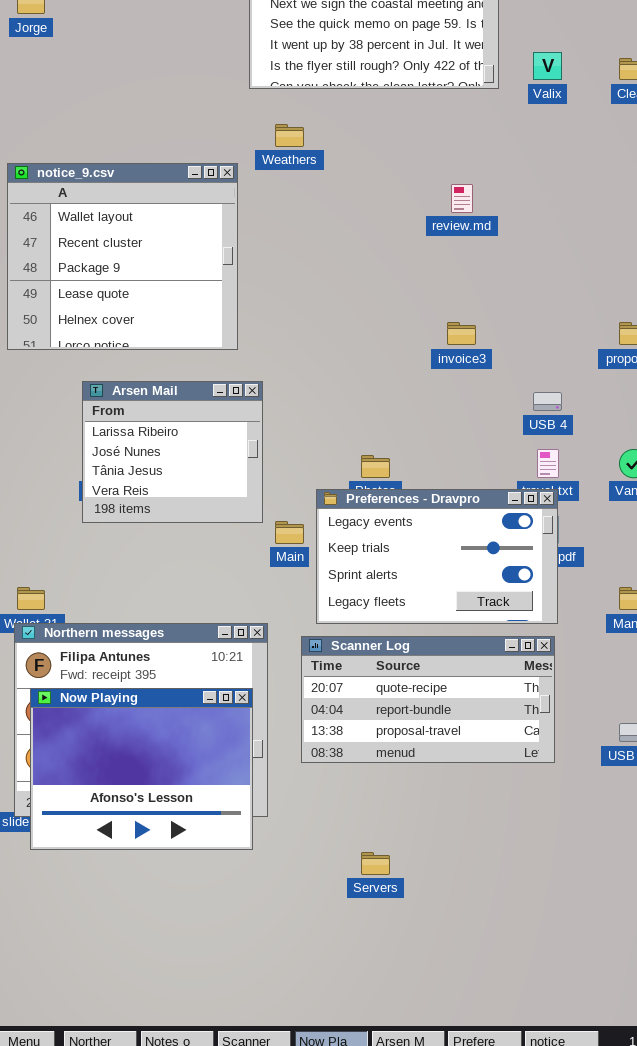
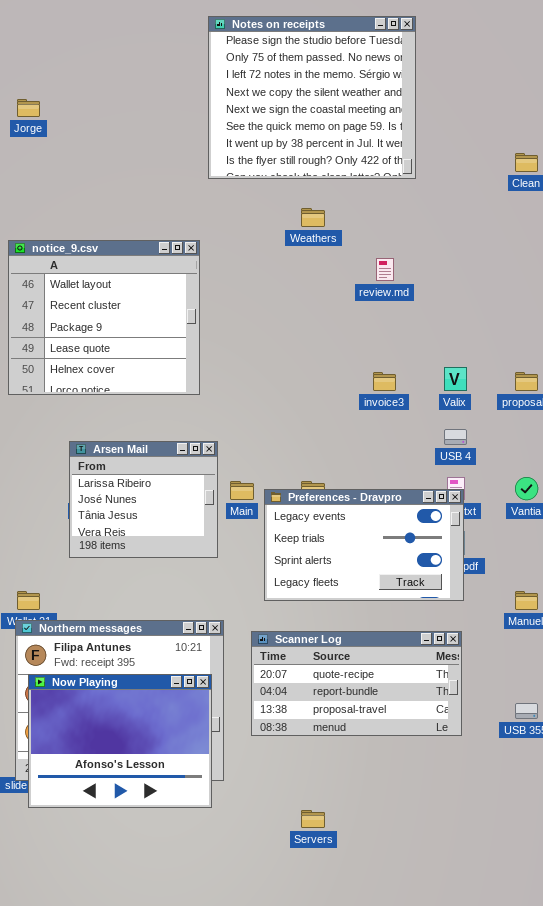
Valix: [533,52,562,80] -> [444,367,467,391], moved
Weathers: [275,124,304,147] -> [301,208,325,227], moved
Arsen Mail: [82,381,263,523] -> [69,441,218,558], moved
Preferences - Dravpro: [316,489,558,624] -> [264,489,464,601], moved
Main: [275,521,304,544] -> [230,481,254,500], moved

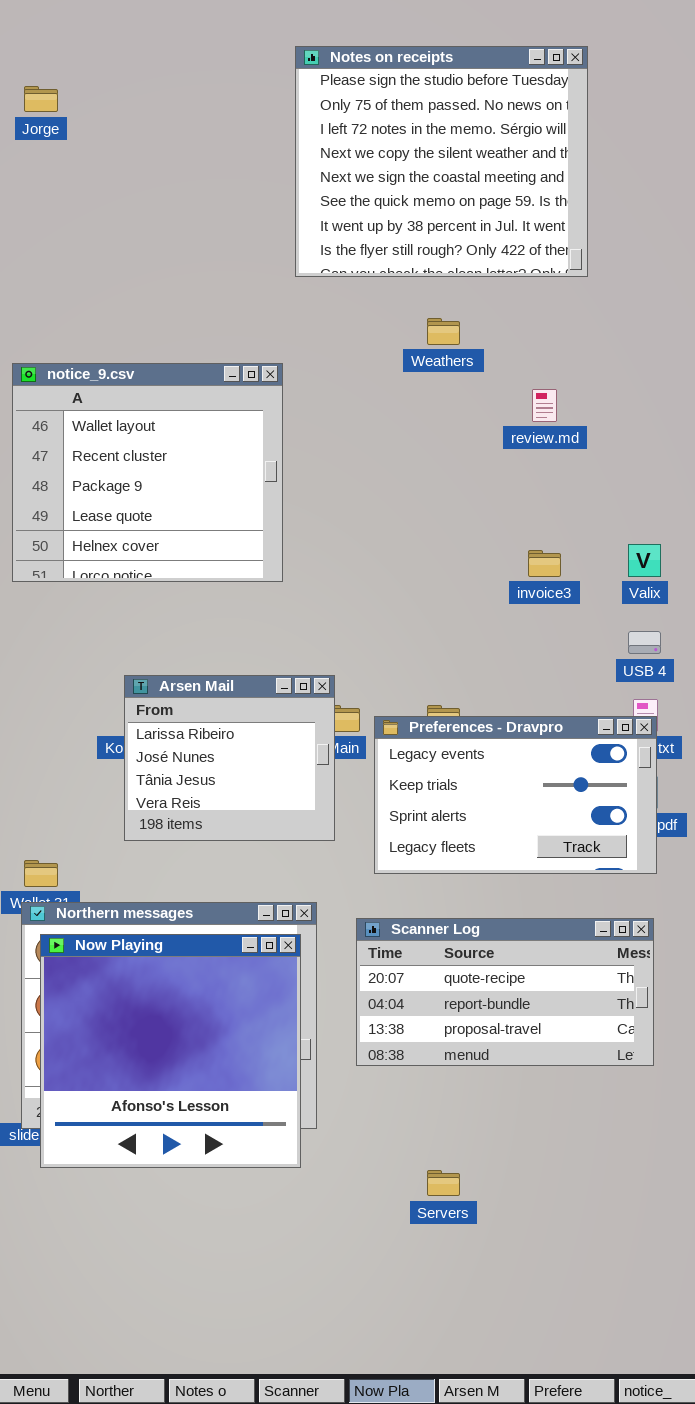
Jorge: [17,99,40,117] -> [24,86,58,112], moved
Arsen Mail: [69,441,218,558] -> [124,675,335,841], moved
Now Playing: [28,674,212,808] -> [40,934,301,1168], resized

